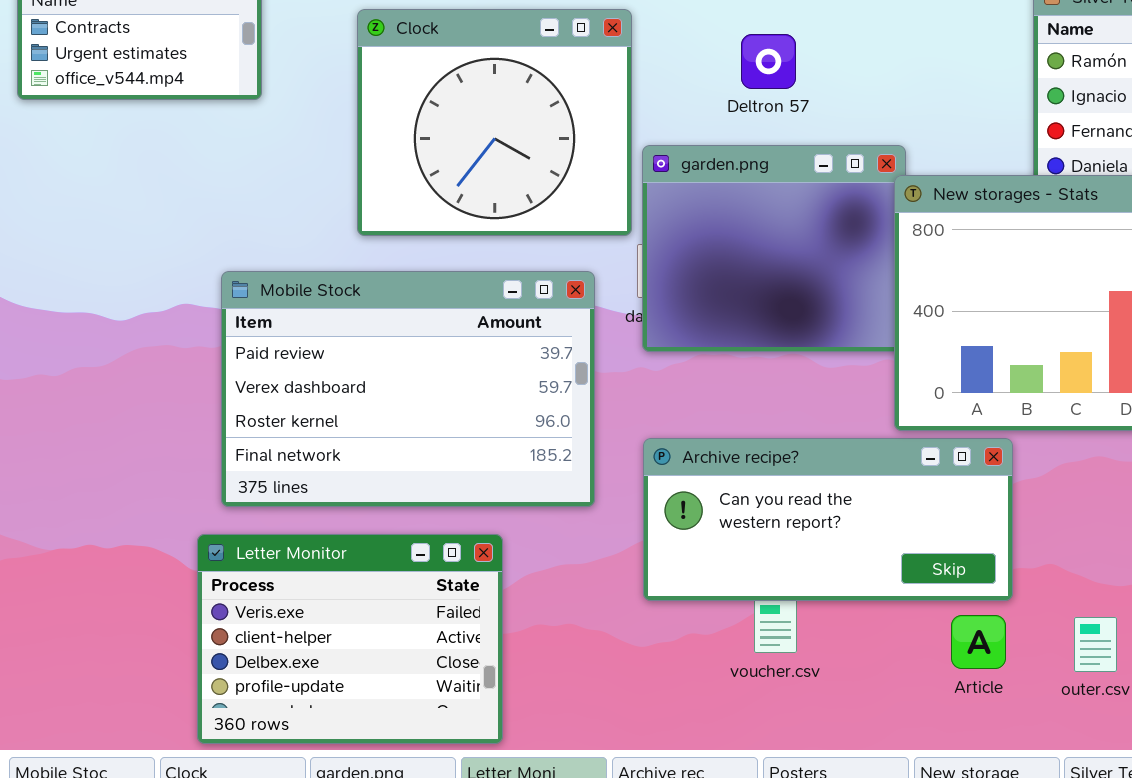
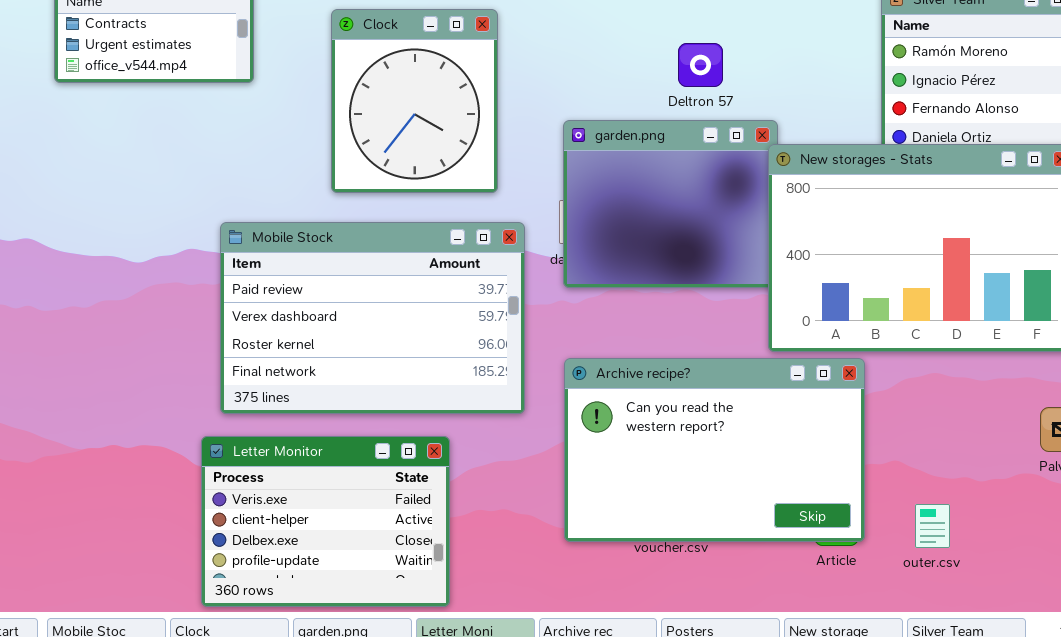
Clock: [357,9,632,236] -> [331,9,498,193], resized
Deltron 57: [741,34,796,89] -> [678,43,723,87], moved
Archive recipe?: [643,438,1013,601] -> [564,358,865,542], resized

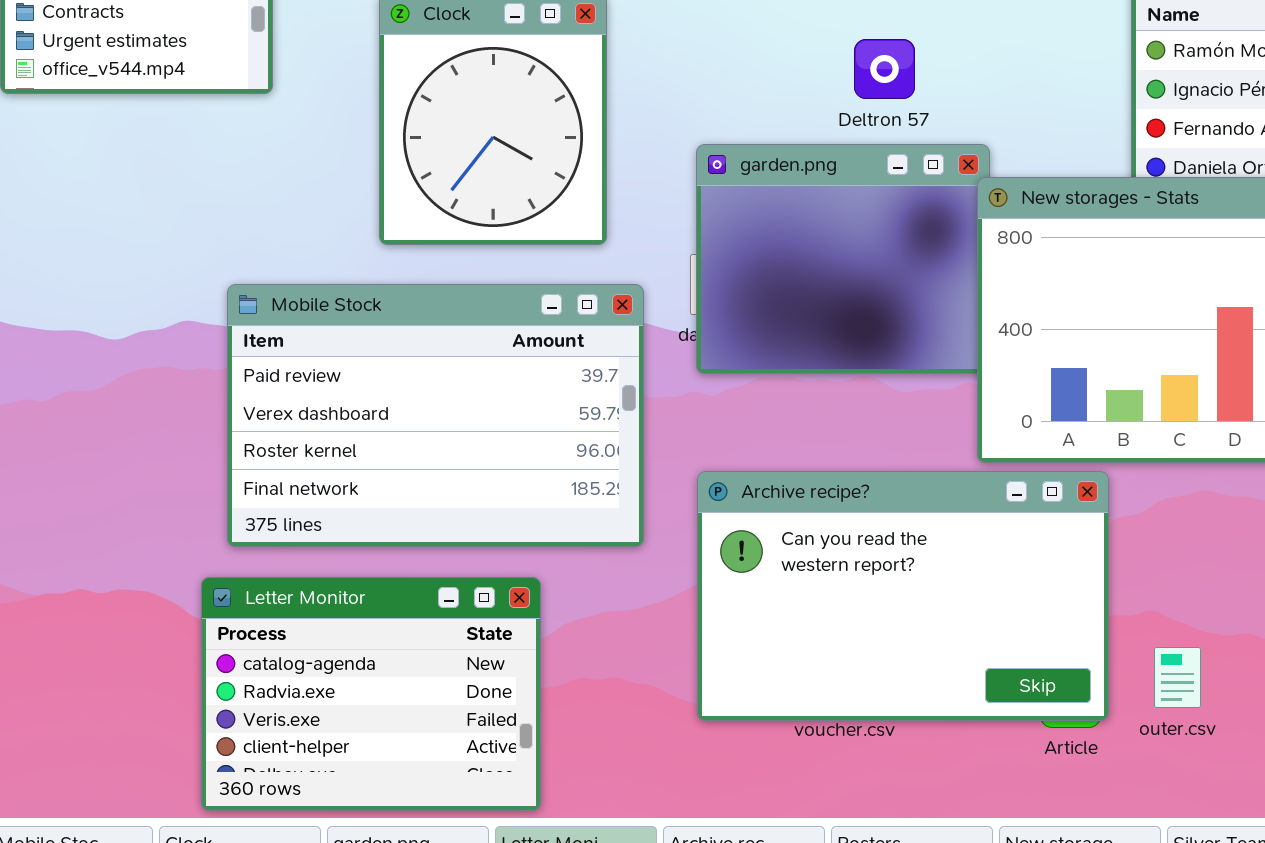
Letter Monitor: [201,436,450,607] -> [201,577,541,811], scrolled up 2 rows
outer.csv: [915,504,950,548] -> [1154,647,1201,708], moved

